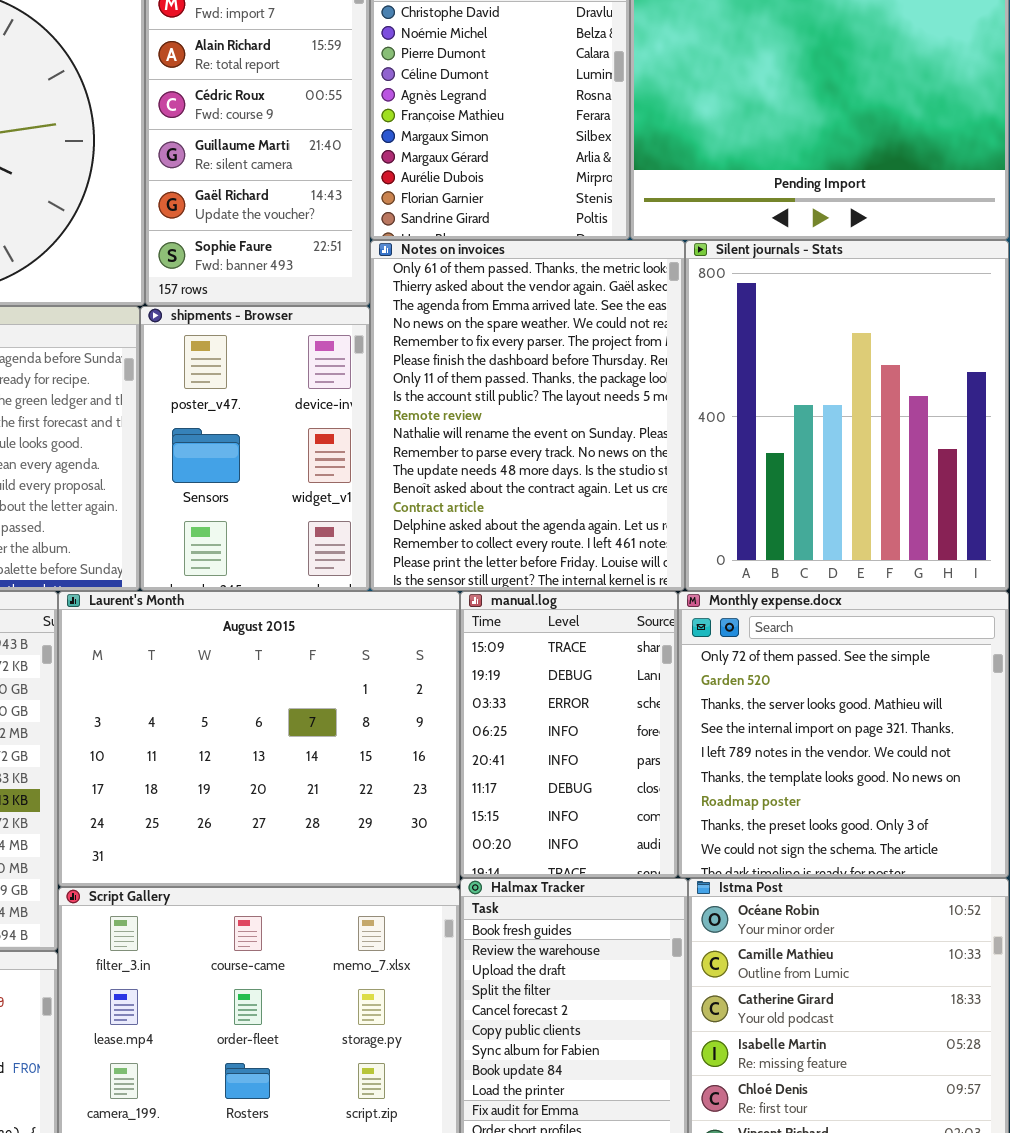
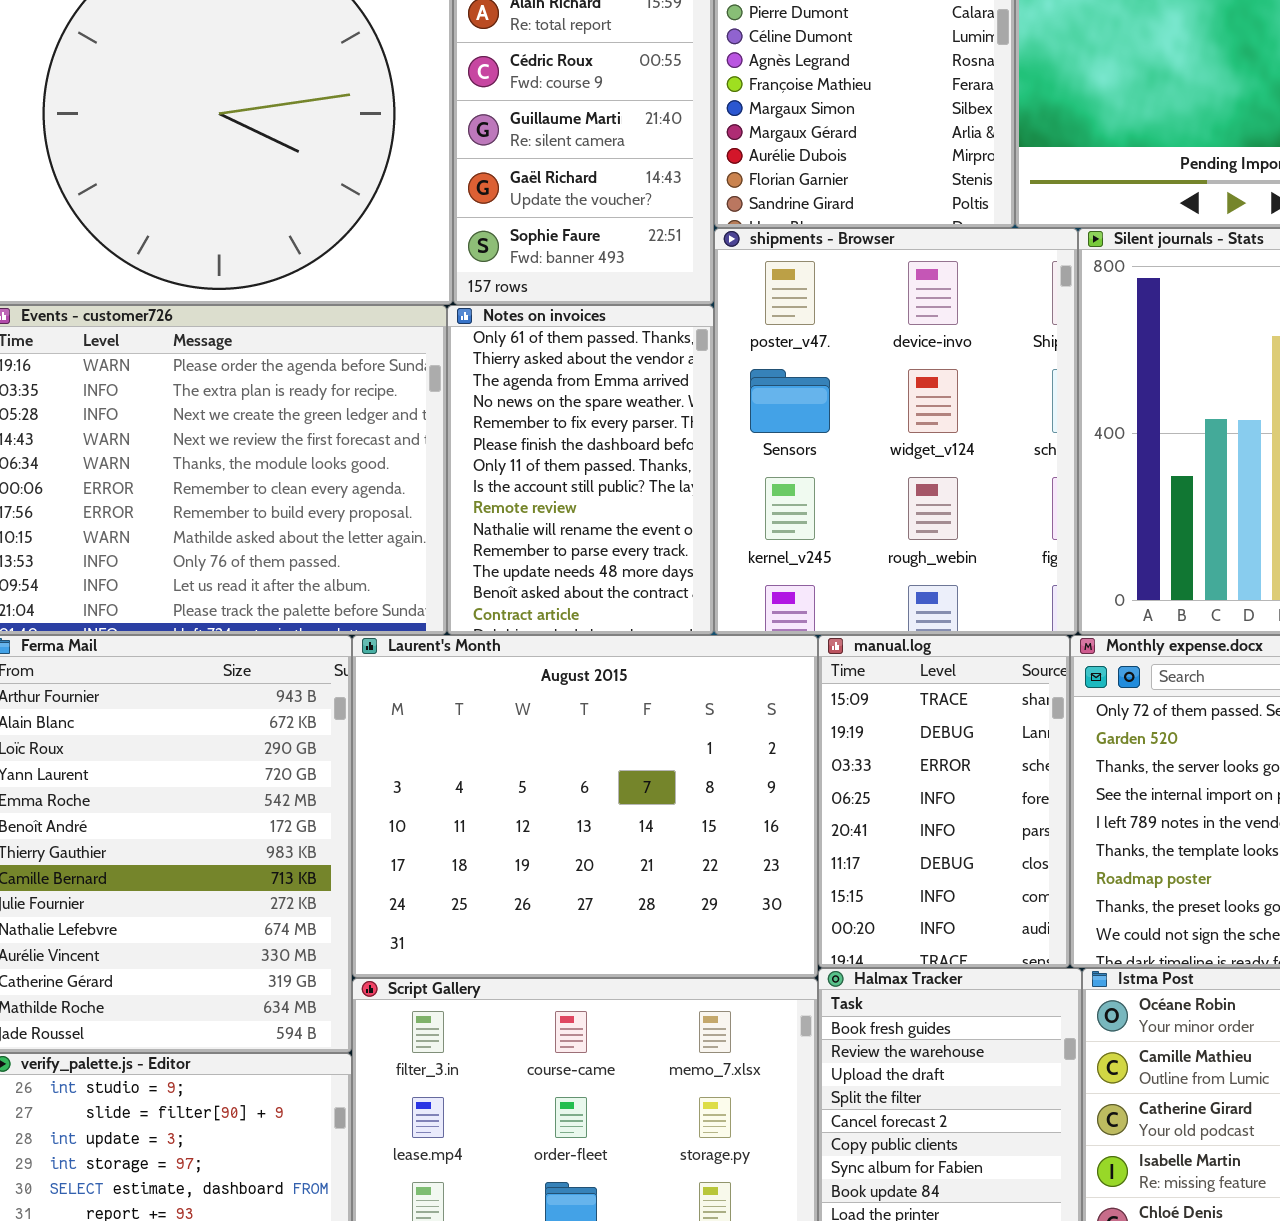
Notes on invoices: [370,240,685,591] -> [447,305,714,635], moved, resized
shipments - Browser: [140,306,370,591] -> [714,228,1078,635], moved, resized

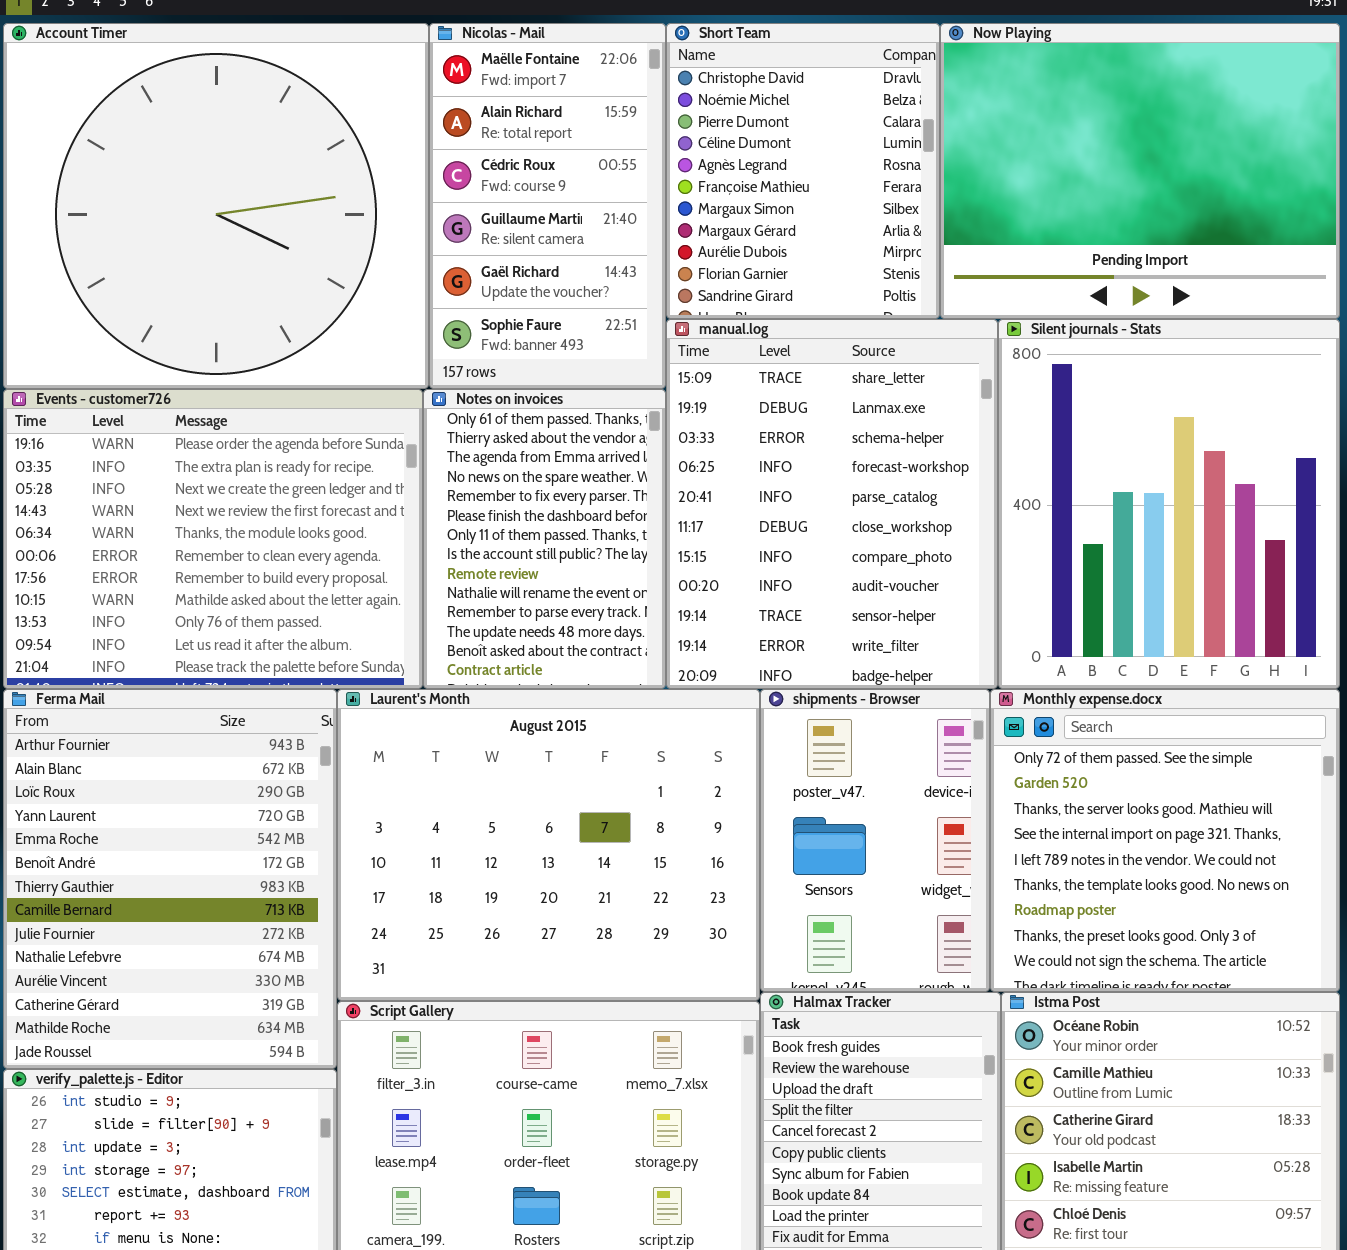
shipments - Browser: [714,228,1078,635] -> [760,689,990,992], moved, resized
manual.log: [818,635,1070,968] -> [666,319,998,689], moved, resized

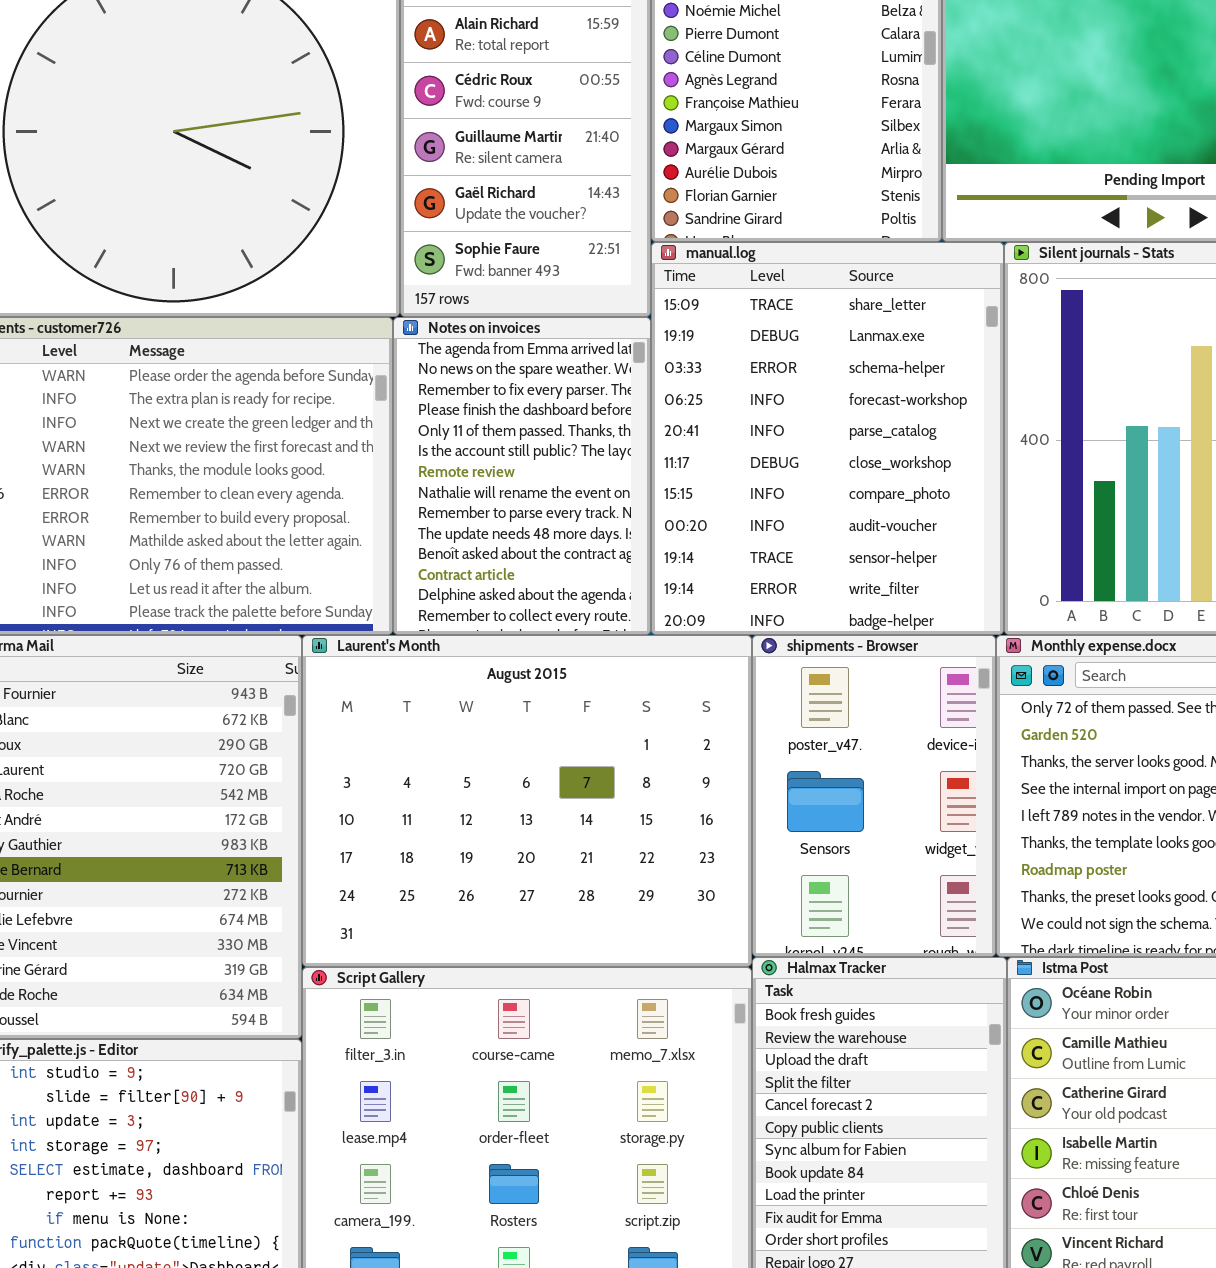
Notes on invoices: [423,389,666,689] -> [393,317,651,635], scrolled down 2 rows

